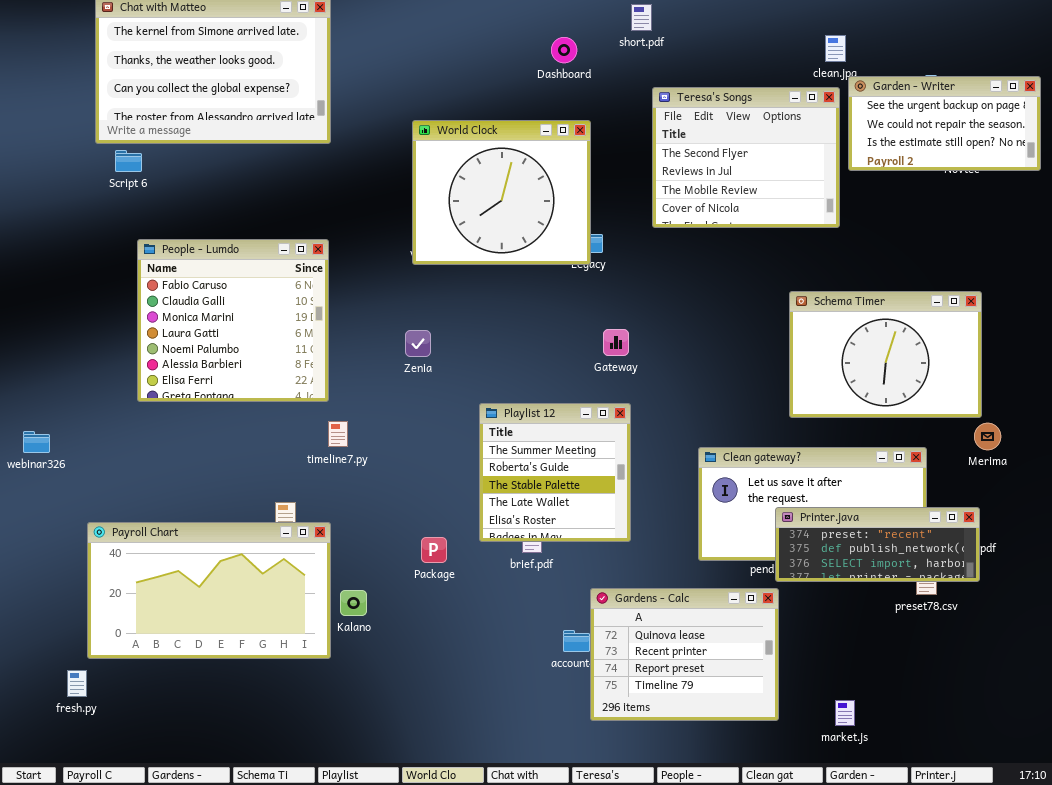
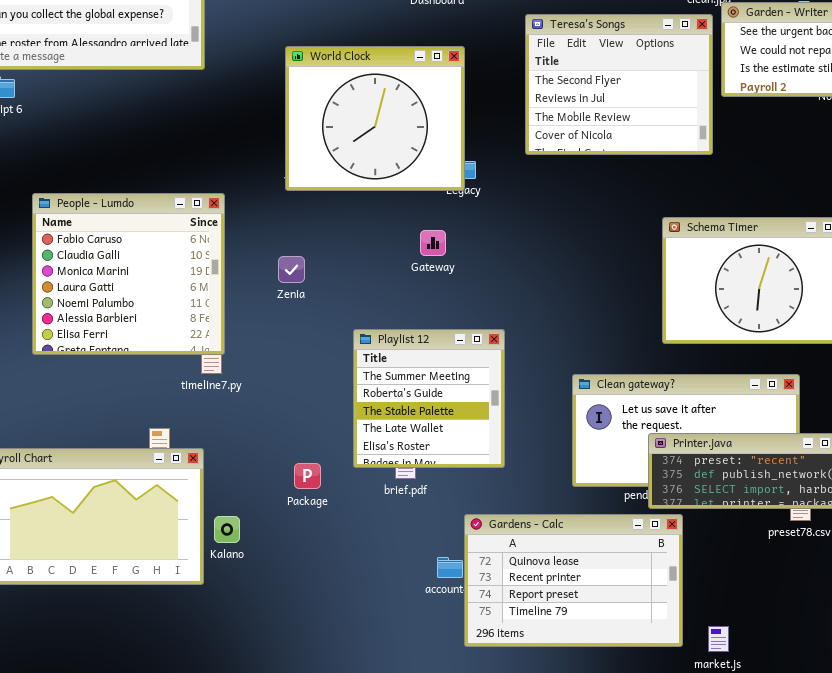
People - Lumdo: [137,239,329,402] -> [32,193,225,355], moved
Gateway: [603,329,629,356] -> [420,230,446,256], moved
Gardens - Calc: [590,588,779,721] -> [464,514,683,647], resized

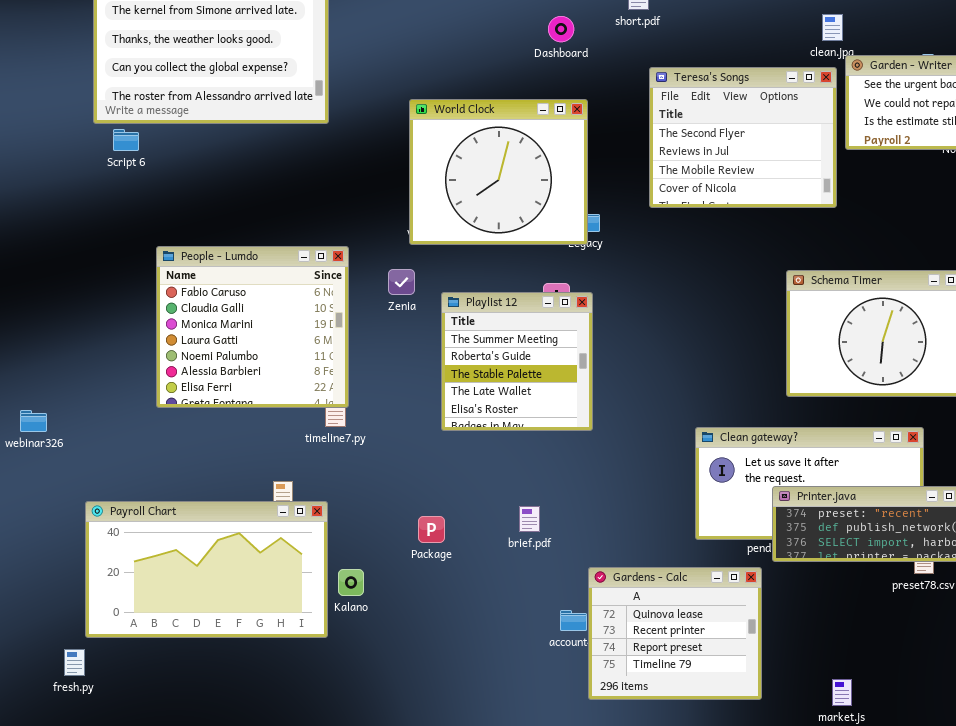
Zenia: [278,256,305,283] -> [388,269,415,295], moved
Playlist 12: [353,329,505,468] -> [441,292,593,431], moved
Gardens - Calc: [464,514,683,647] -> [588,567,762,700], resized

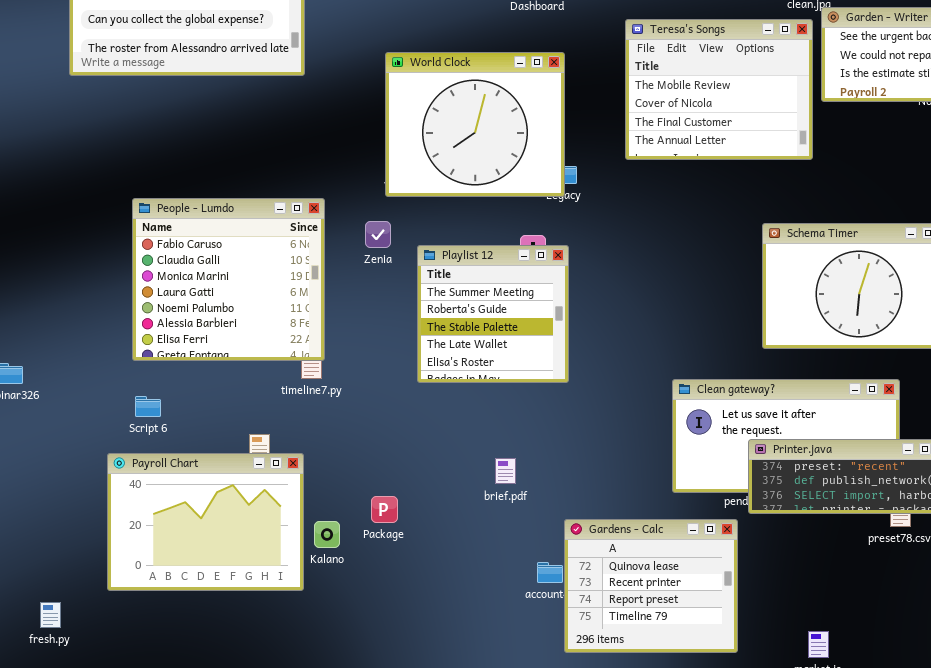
Teresa's Songs: [649,67,837,208] -> [625,19,813,160], scrolled down 2 rows
Script 6: [113,129,139,151] -> [135,396,161,417], moved
Payroll Chart: [85,501,328,638] -> [107,453,304,591], resized
Package: [418,516,445,543] -> [371,496,398,523], moved

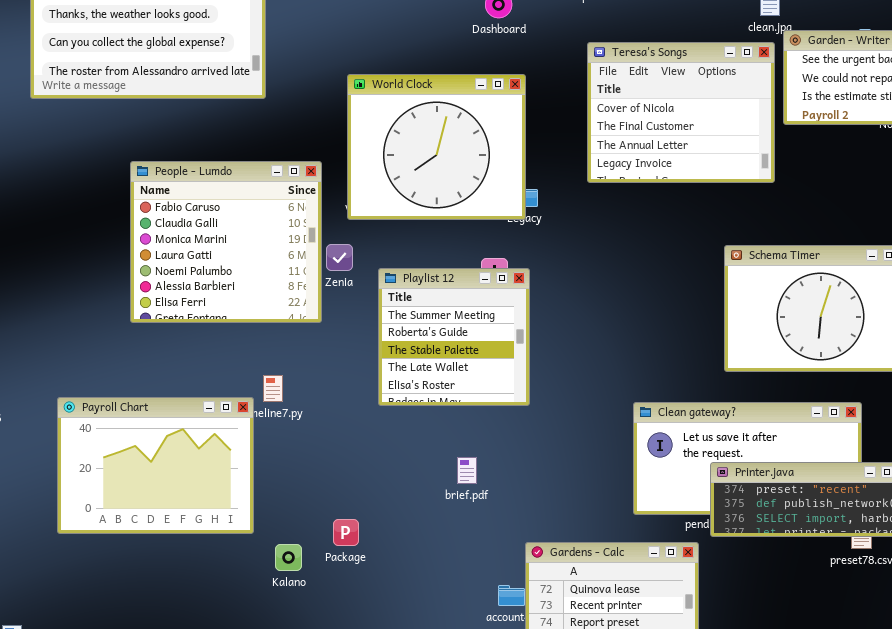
Teresa's Songs: [625,19,813,160] -> [587,42,775,183], scrolled down 1 row
People - Lumdo: [132,198,325,361] -> [130,161,322,323], moved
Payroll Chart: [107,453,304,591] -> [57,397,254,534], moved
brief.pdf: [495,458,516,484] -> [457,457,477,484], moved

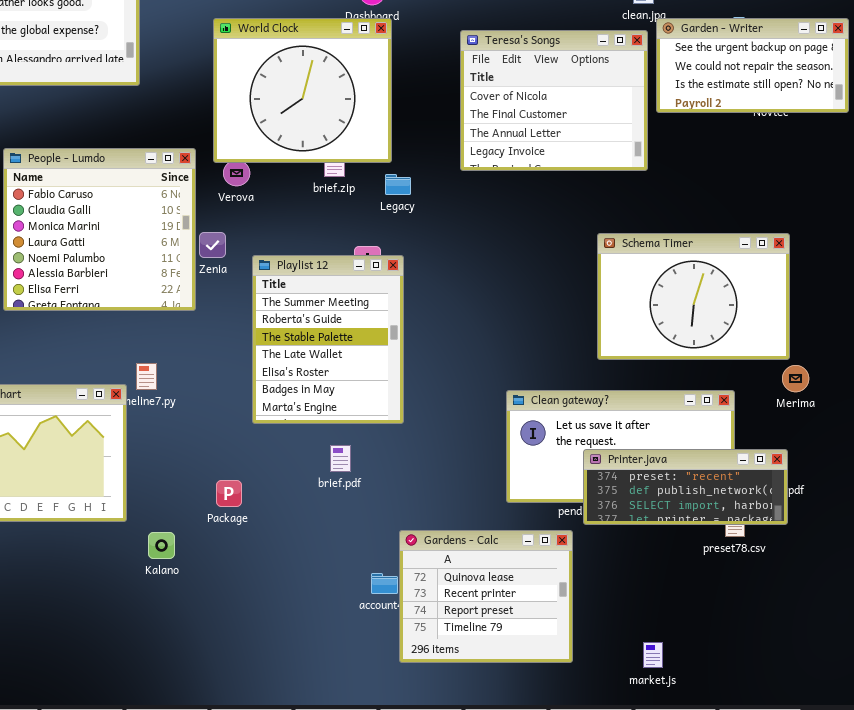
World Clock: [347,74,526,220] -> [213,18,392,163], moved
Playlist 12: [378,268,530,406] -> [252,255,404,424], resized
Package: [333,519,359,546] -> [216,480,242,507], moved

